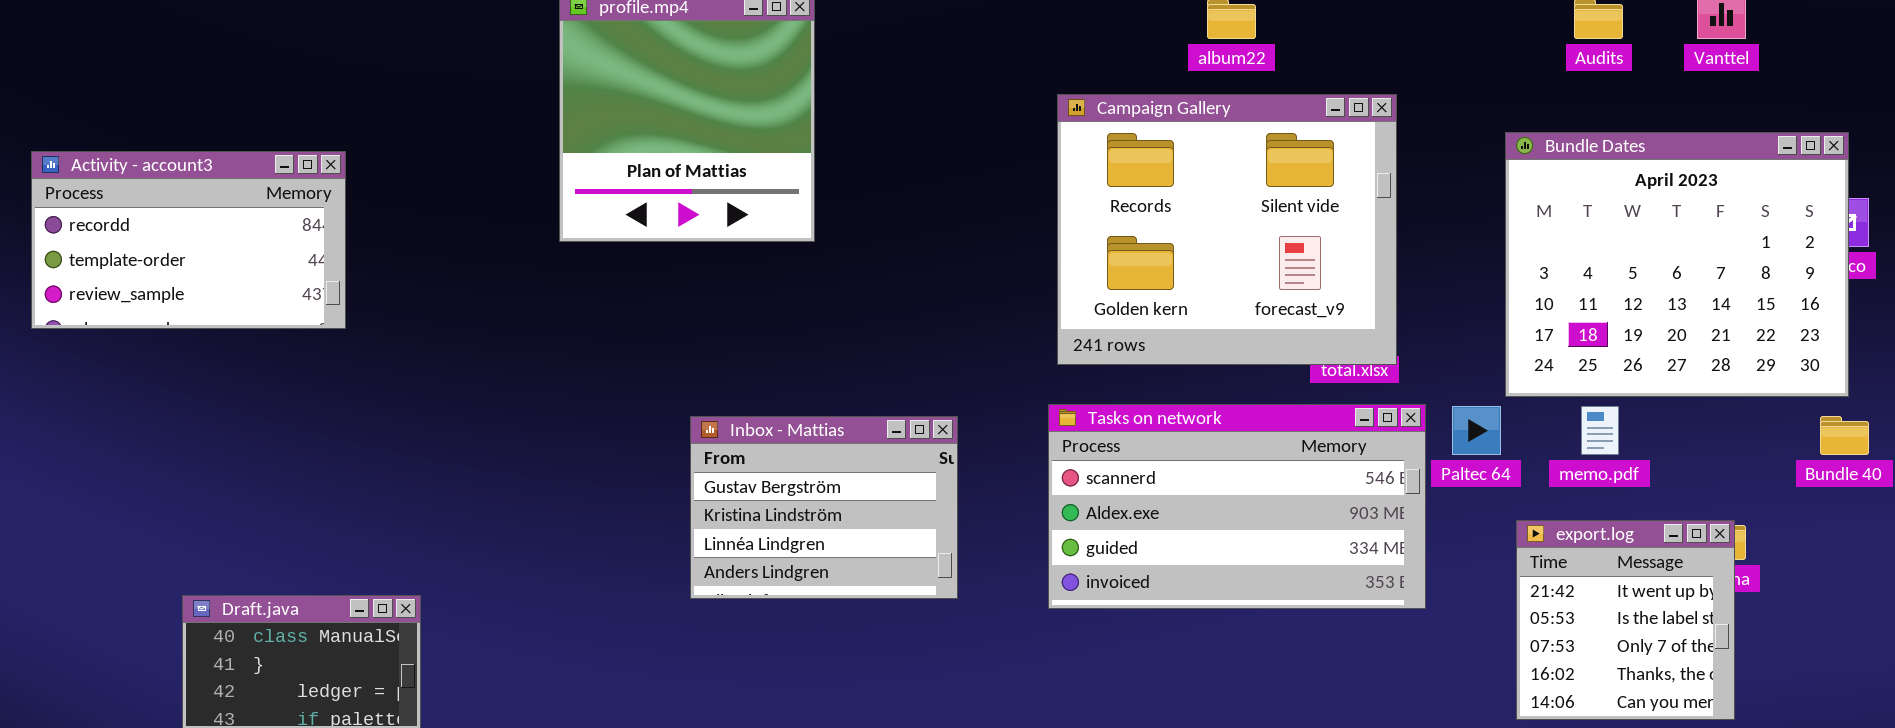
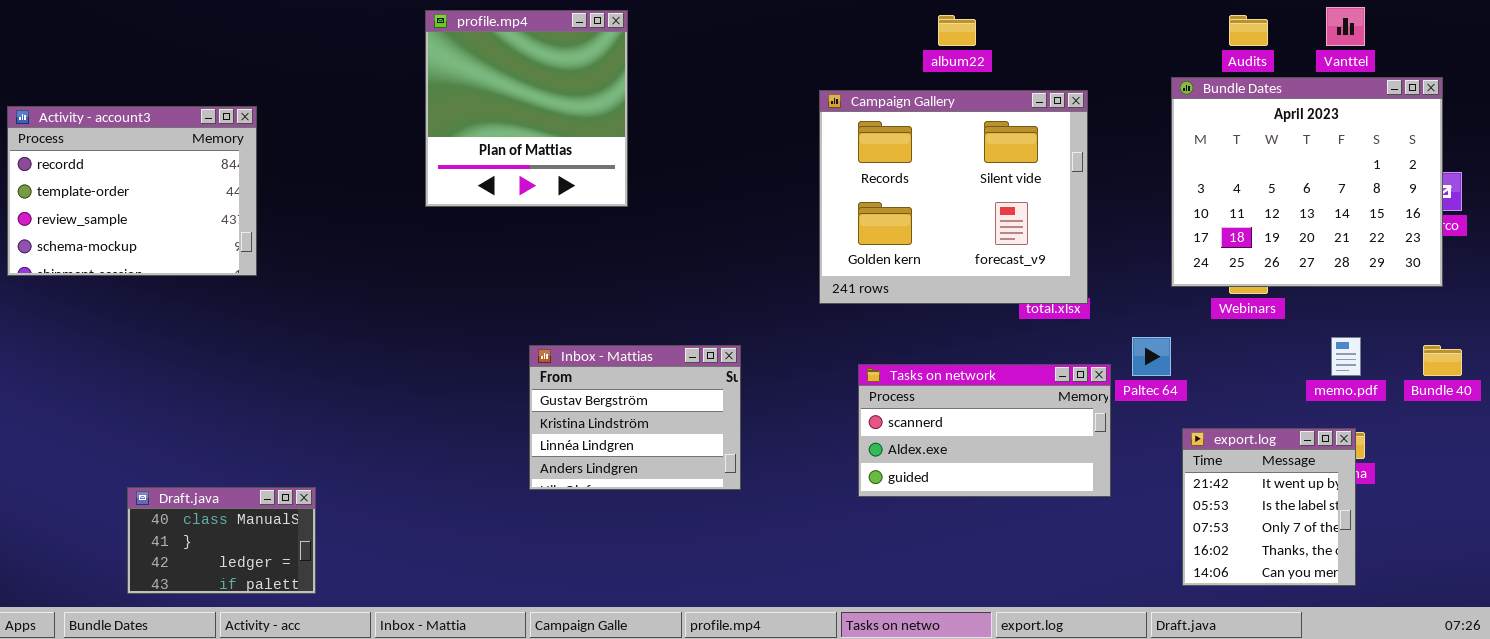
Bundle Dates: [1505,132,1849,397] -> [1171,77,1443,287], moved
Activity - account3: [31,151,346,329] -> [7,106,257,276], resized
Tasks on network: [1048,404,1426,609] -> [858,364,1111,497], resized
memo.pdf: [1581,406,1619,455] -> [1331,337,1361,376], moved

